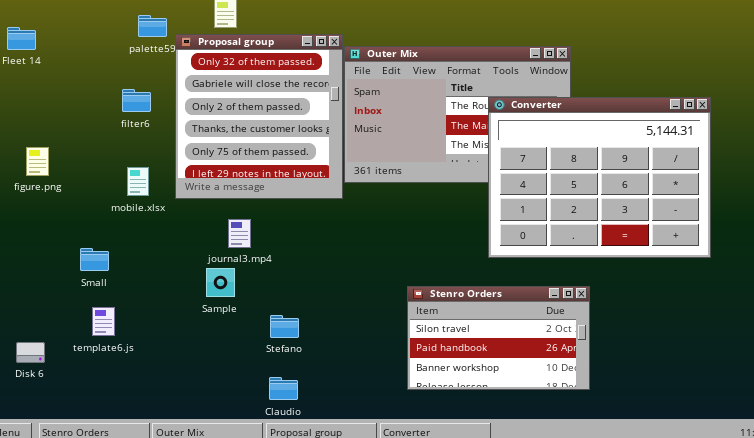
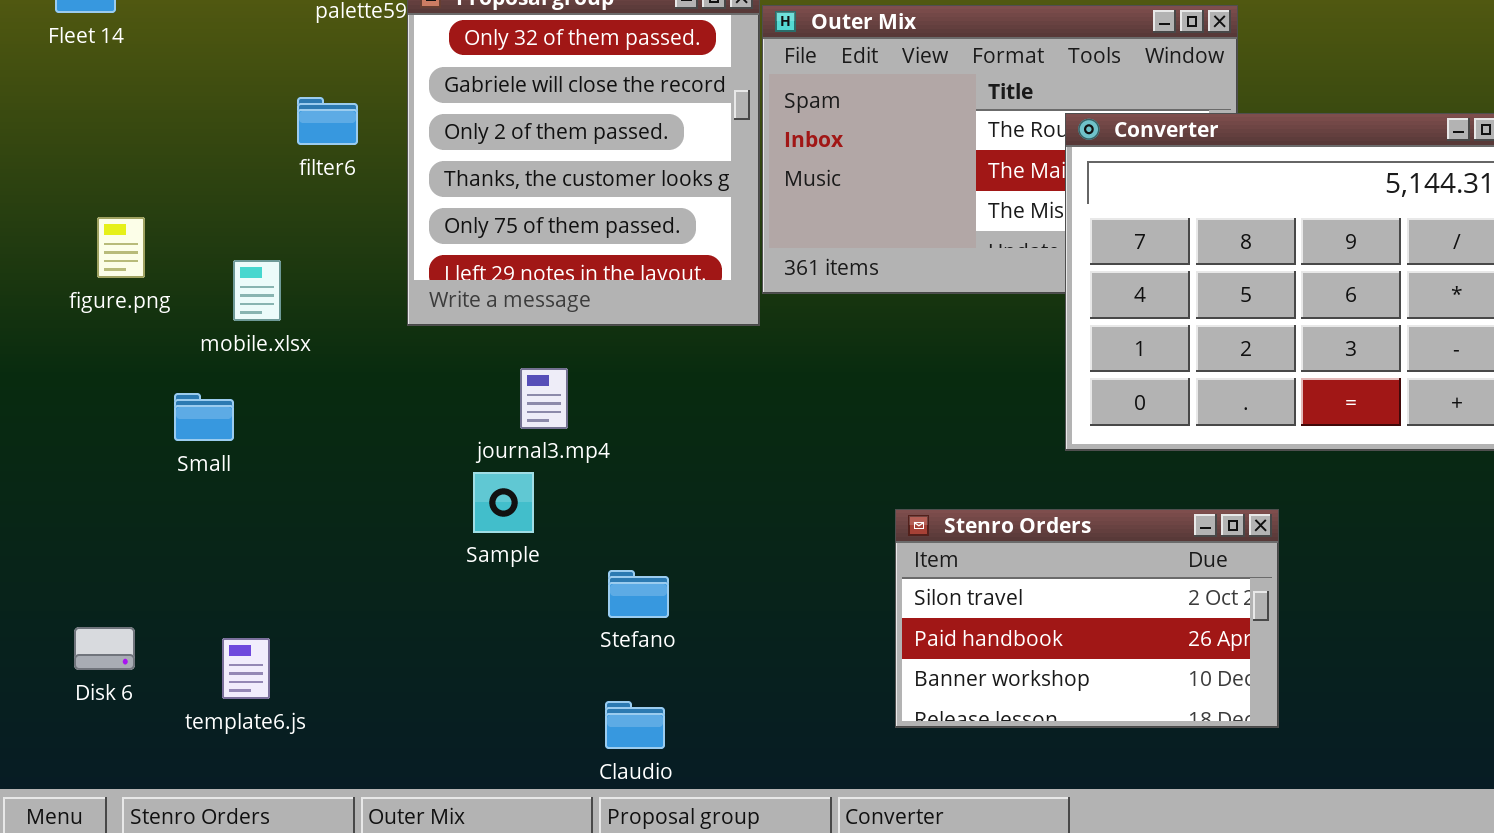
mobile.xlsx: [127,167,149,196] -> [233,260,281,321], moved
Small: [80,248,109,271] -> [174,393,234,441], moved
template6.js: [92,307,115,336] -> [222,638,270,699], moved

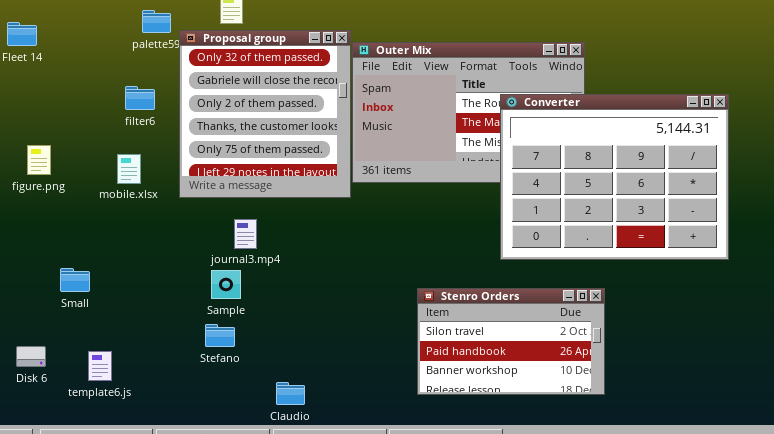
mobile.xlsx: [233,260,281,321] -> [117,154,141,184], moved
Small: [174,393,234,441] -> [60,268,90,292], moved
Stefano: [608,570,669,618] -> [205,324,235,347], moved

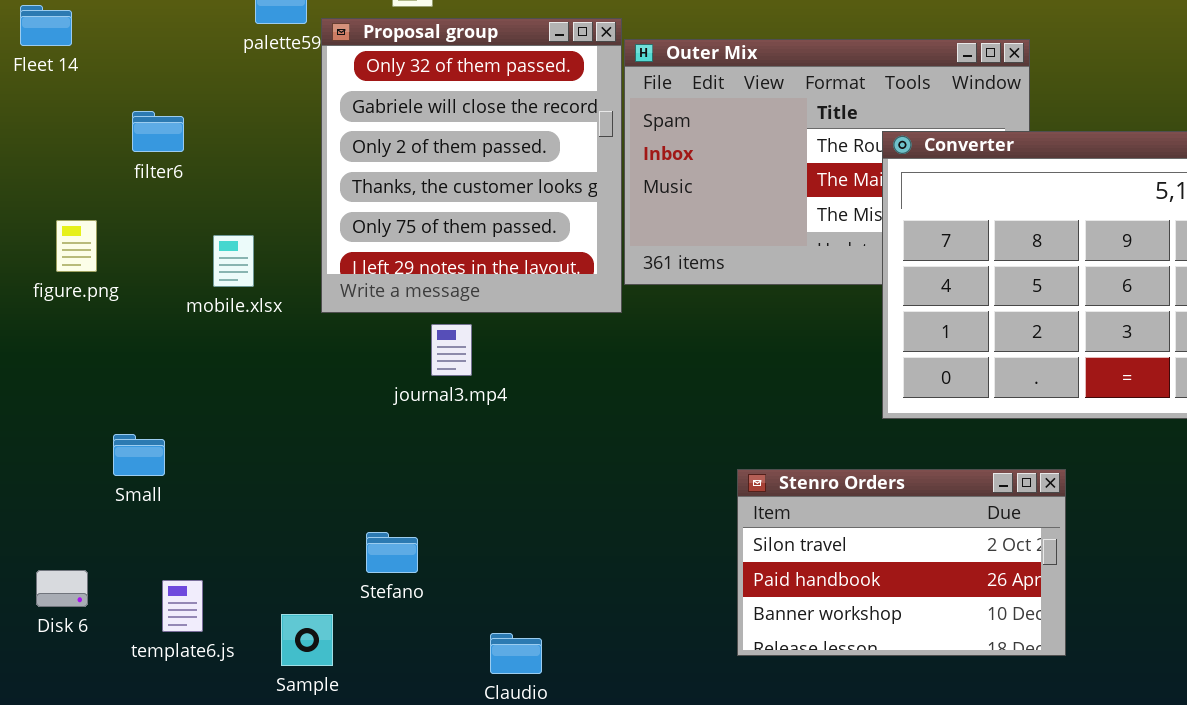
filter6: [125,86,155,110] -> [132,111,184,152], moved
journal3.mp4: [234,219,257,249] -> [431,324,472,376], moved
Sample: [211,270,241,299] -> [281,614,333,666], moved

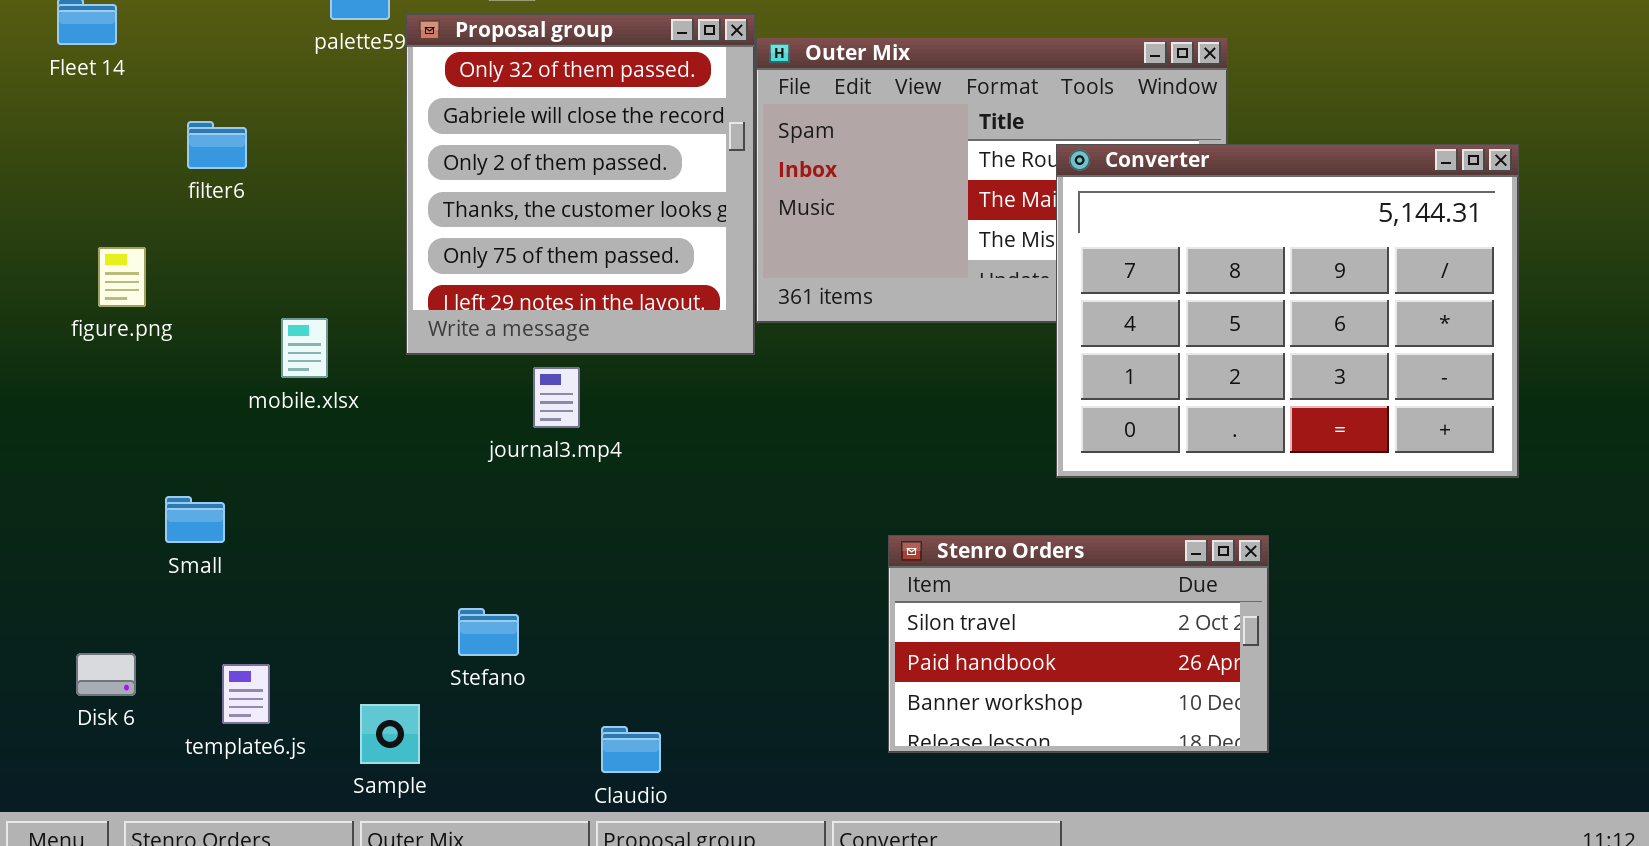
mobile.xlsx: [213,235,254,287] -> [281,318,328,378], moved

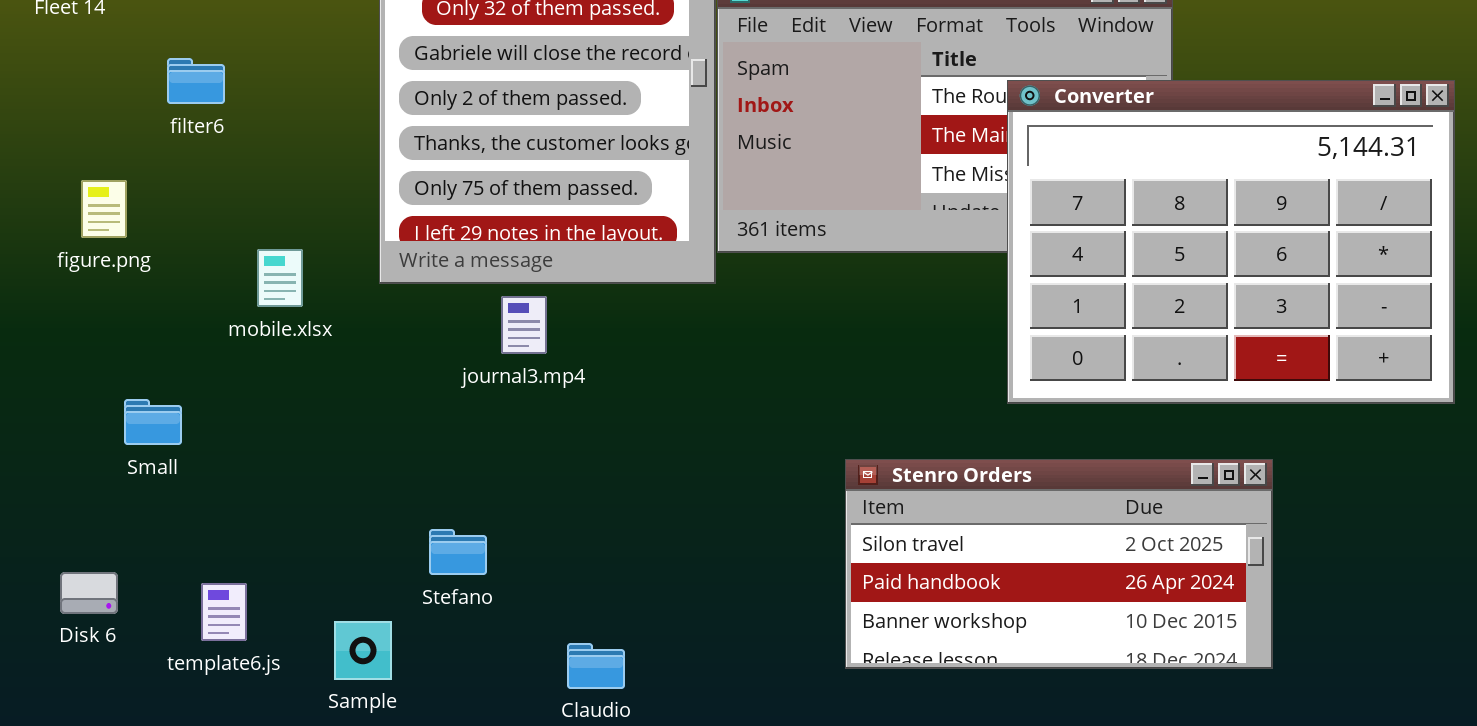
Small: [165,496,225,543] -> [124,399,182,445], moved
Stenro Orders: [888,535,1269,753] -> [845,459,1273,669], resized

